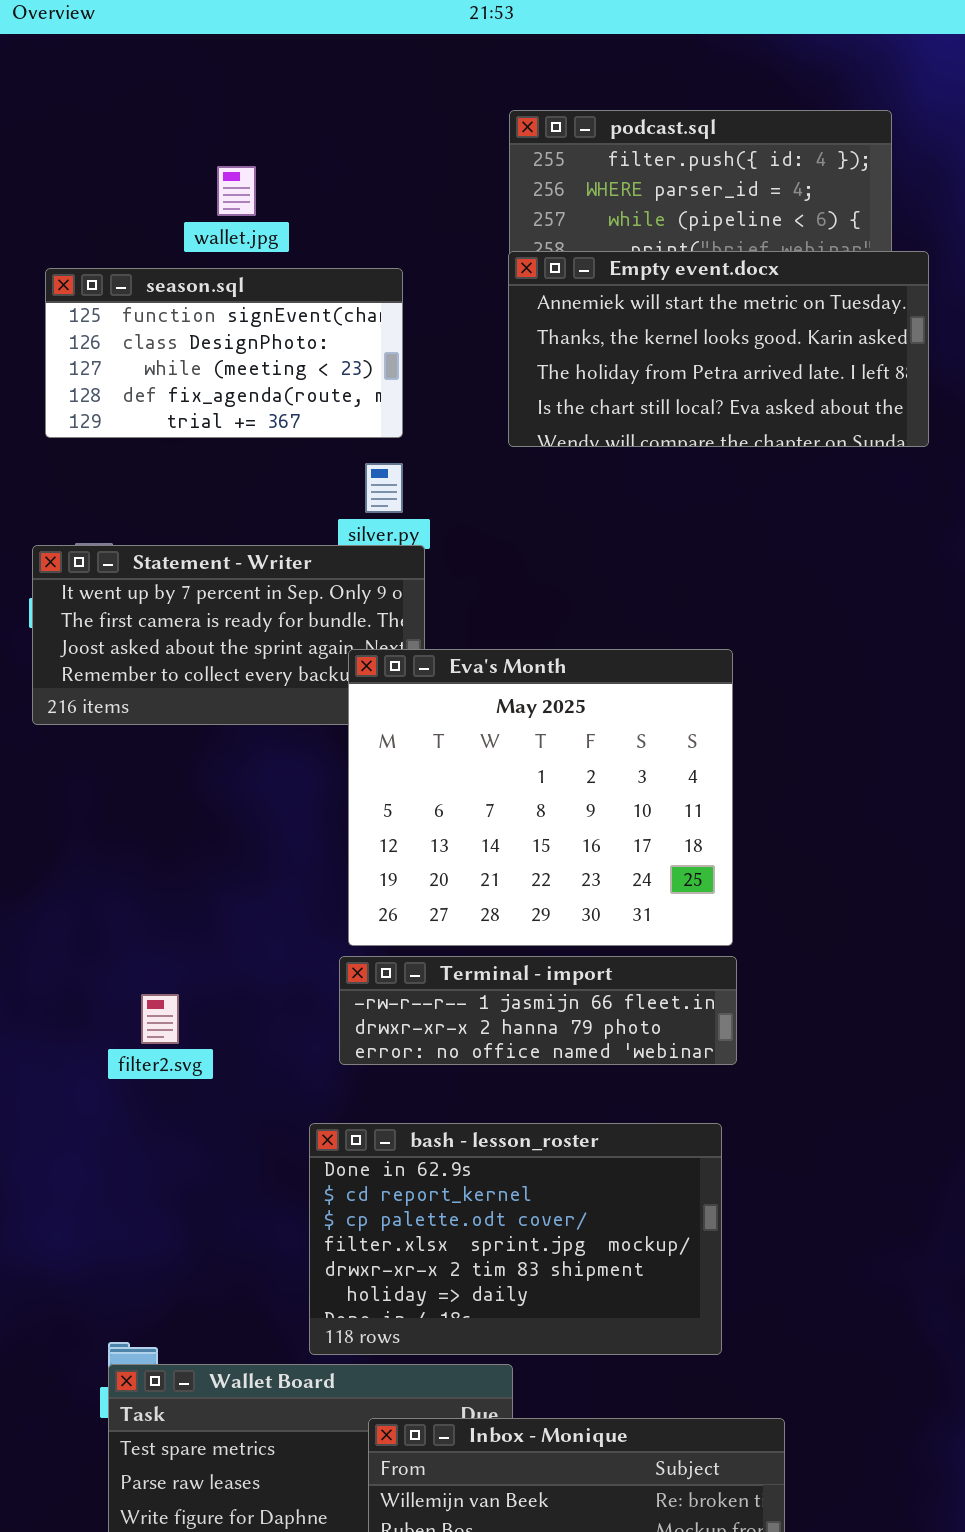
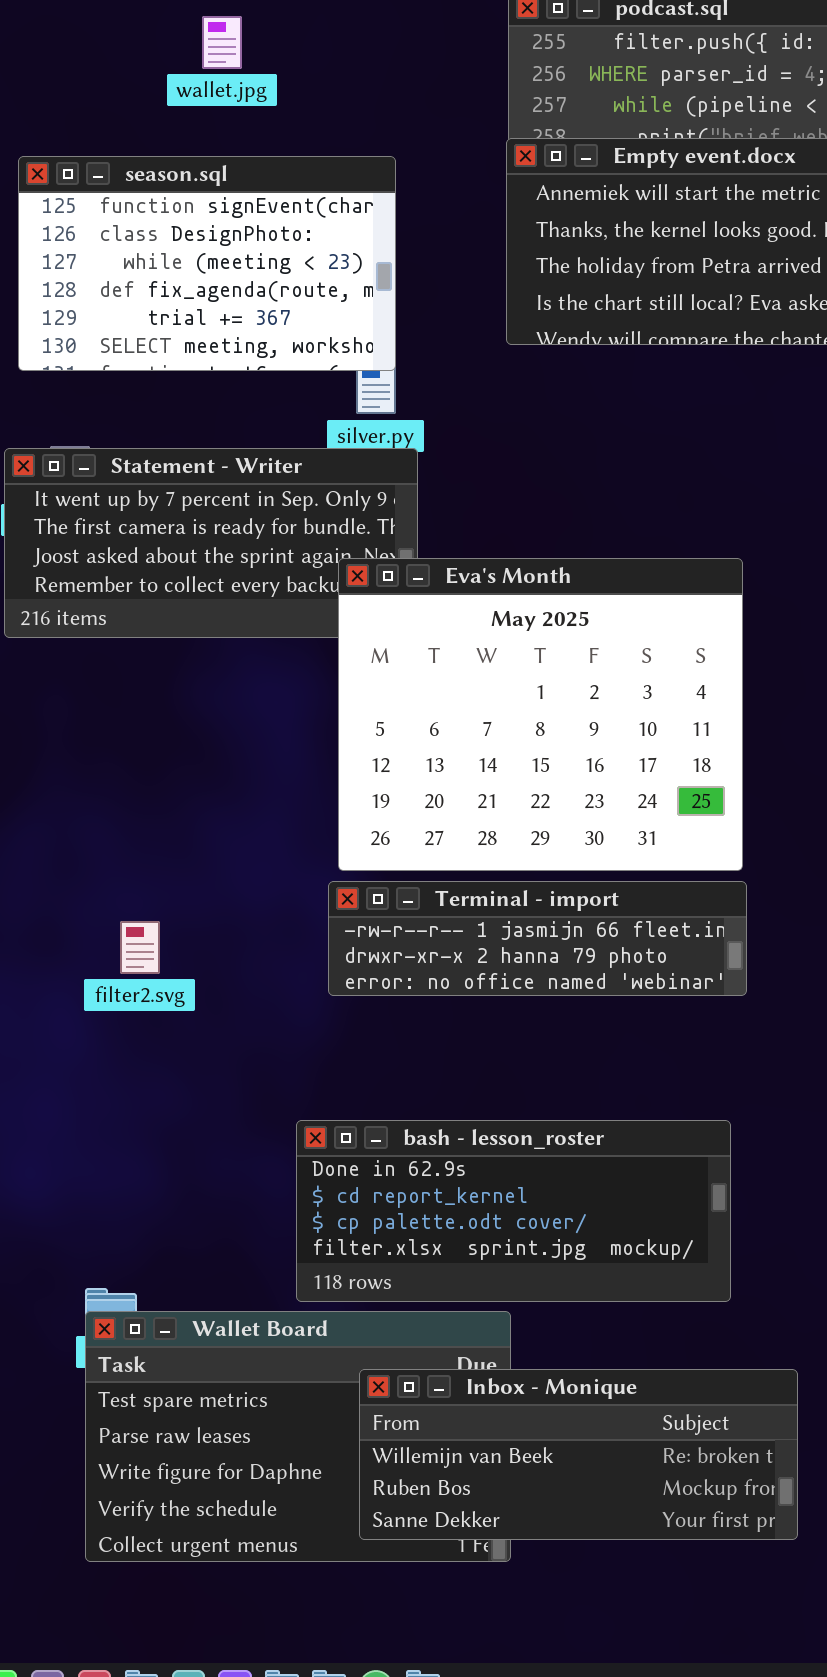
wallet.jpg: [217,166,256,216] -> [202,16,242,69], moved
season.sql: [45,268,403,438] -> [18,156,396,371], resized
bash - lesson_roster: [309,1123,722,1355] -> [296,1120,731,1302], resized

